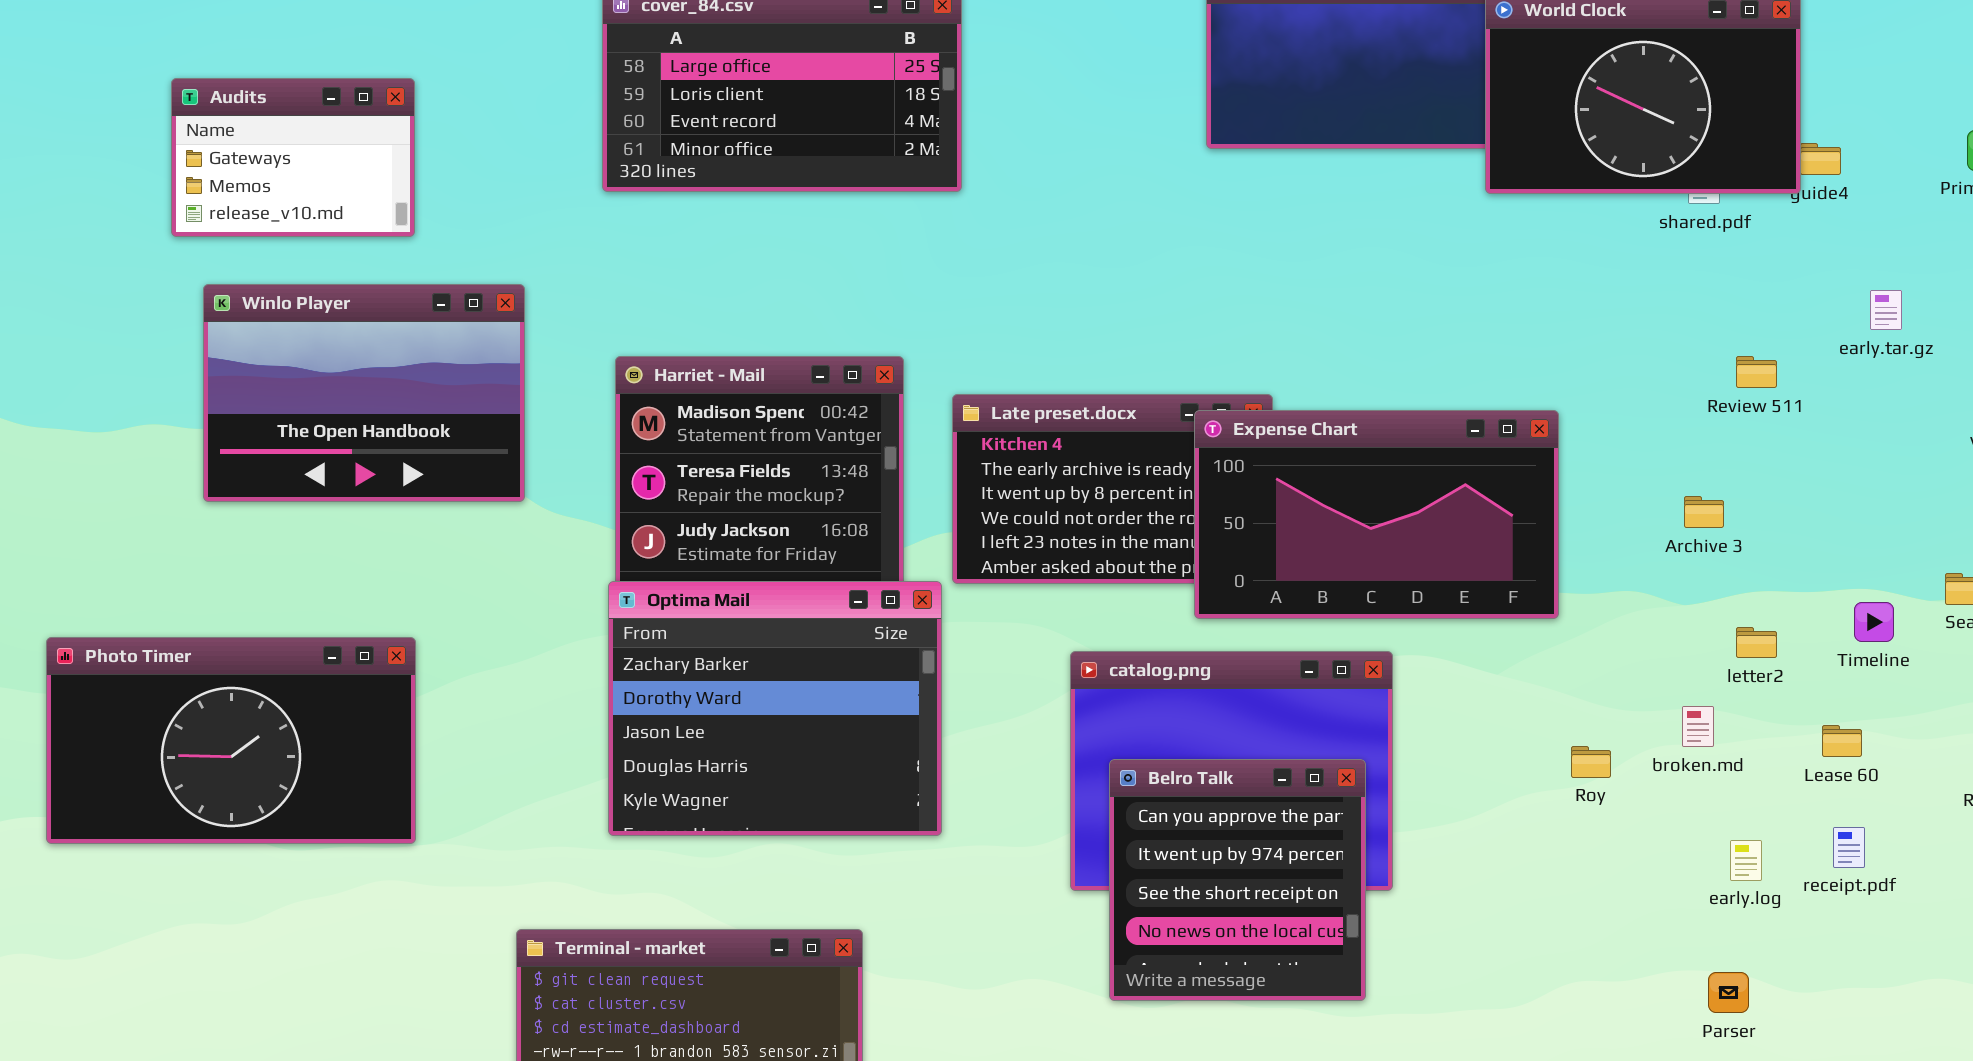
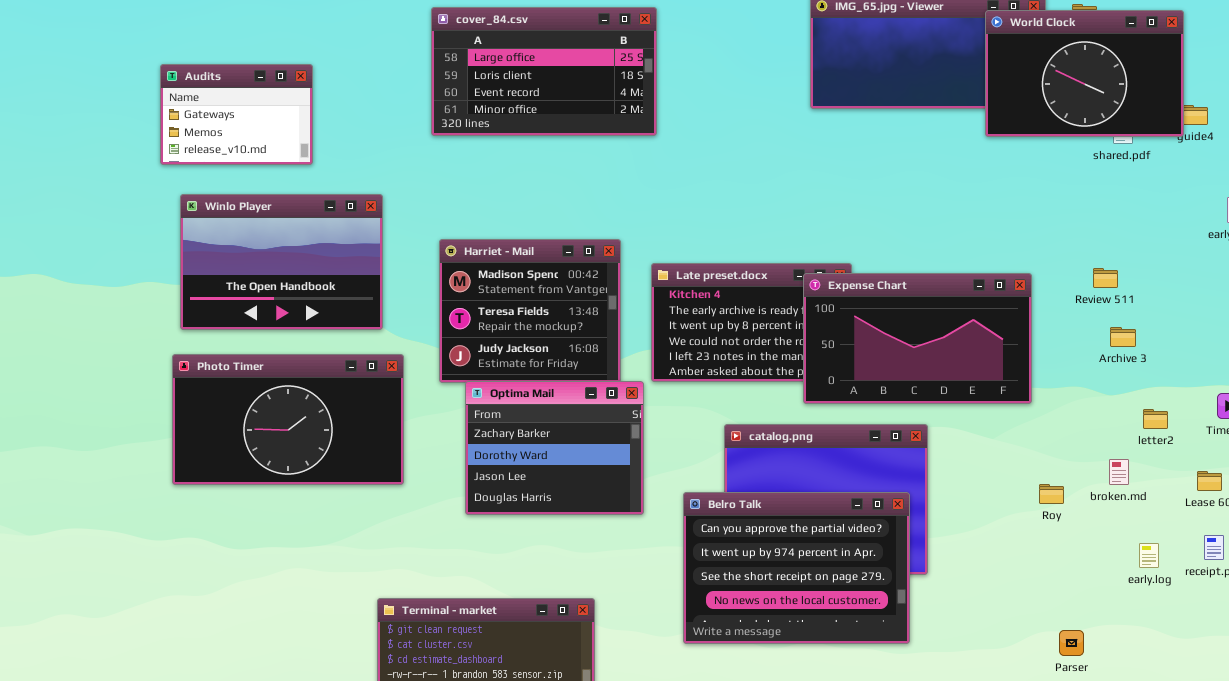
Review 511: [1736,356,1777,388] -> [1093,268,1118,288], moved
Optima Mail: [608,581,942,836] -> [465,381,644,515], resized
Photo Timer: [46,637,416,844] -> [172,354,404,485], moved
Belro Talk: [1109,759,1366,1001] -> [683,492,910,644], resized
Parser: [1708,972,1749,1013] -> [1059,630,1084,656], moved

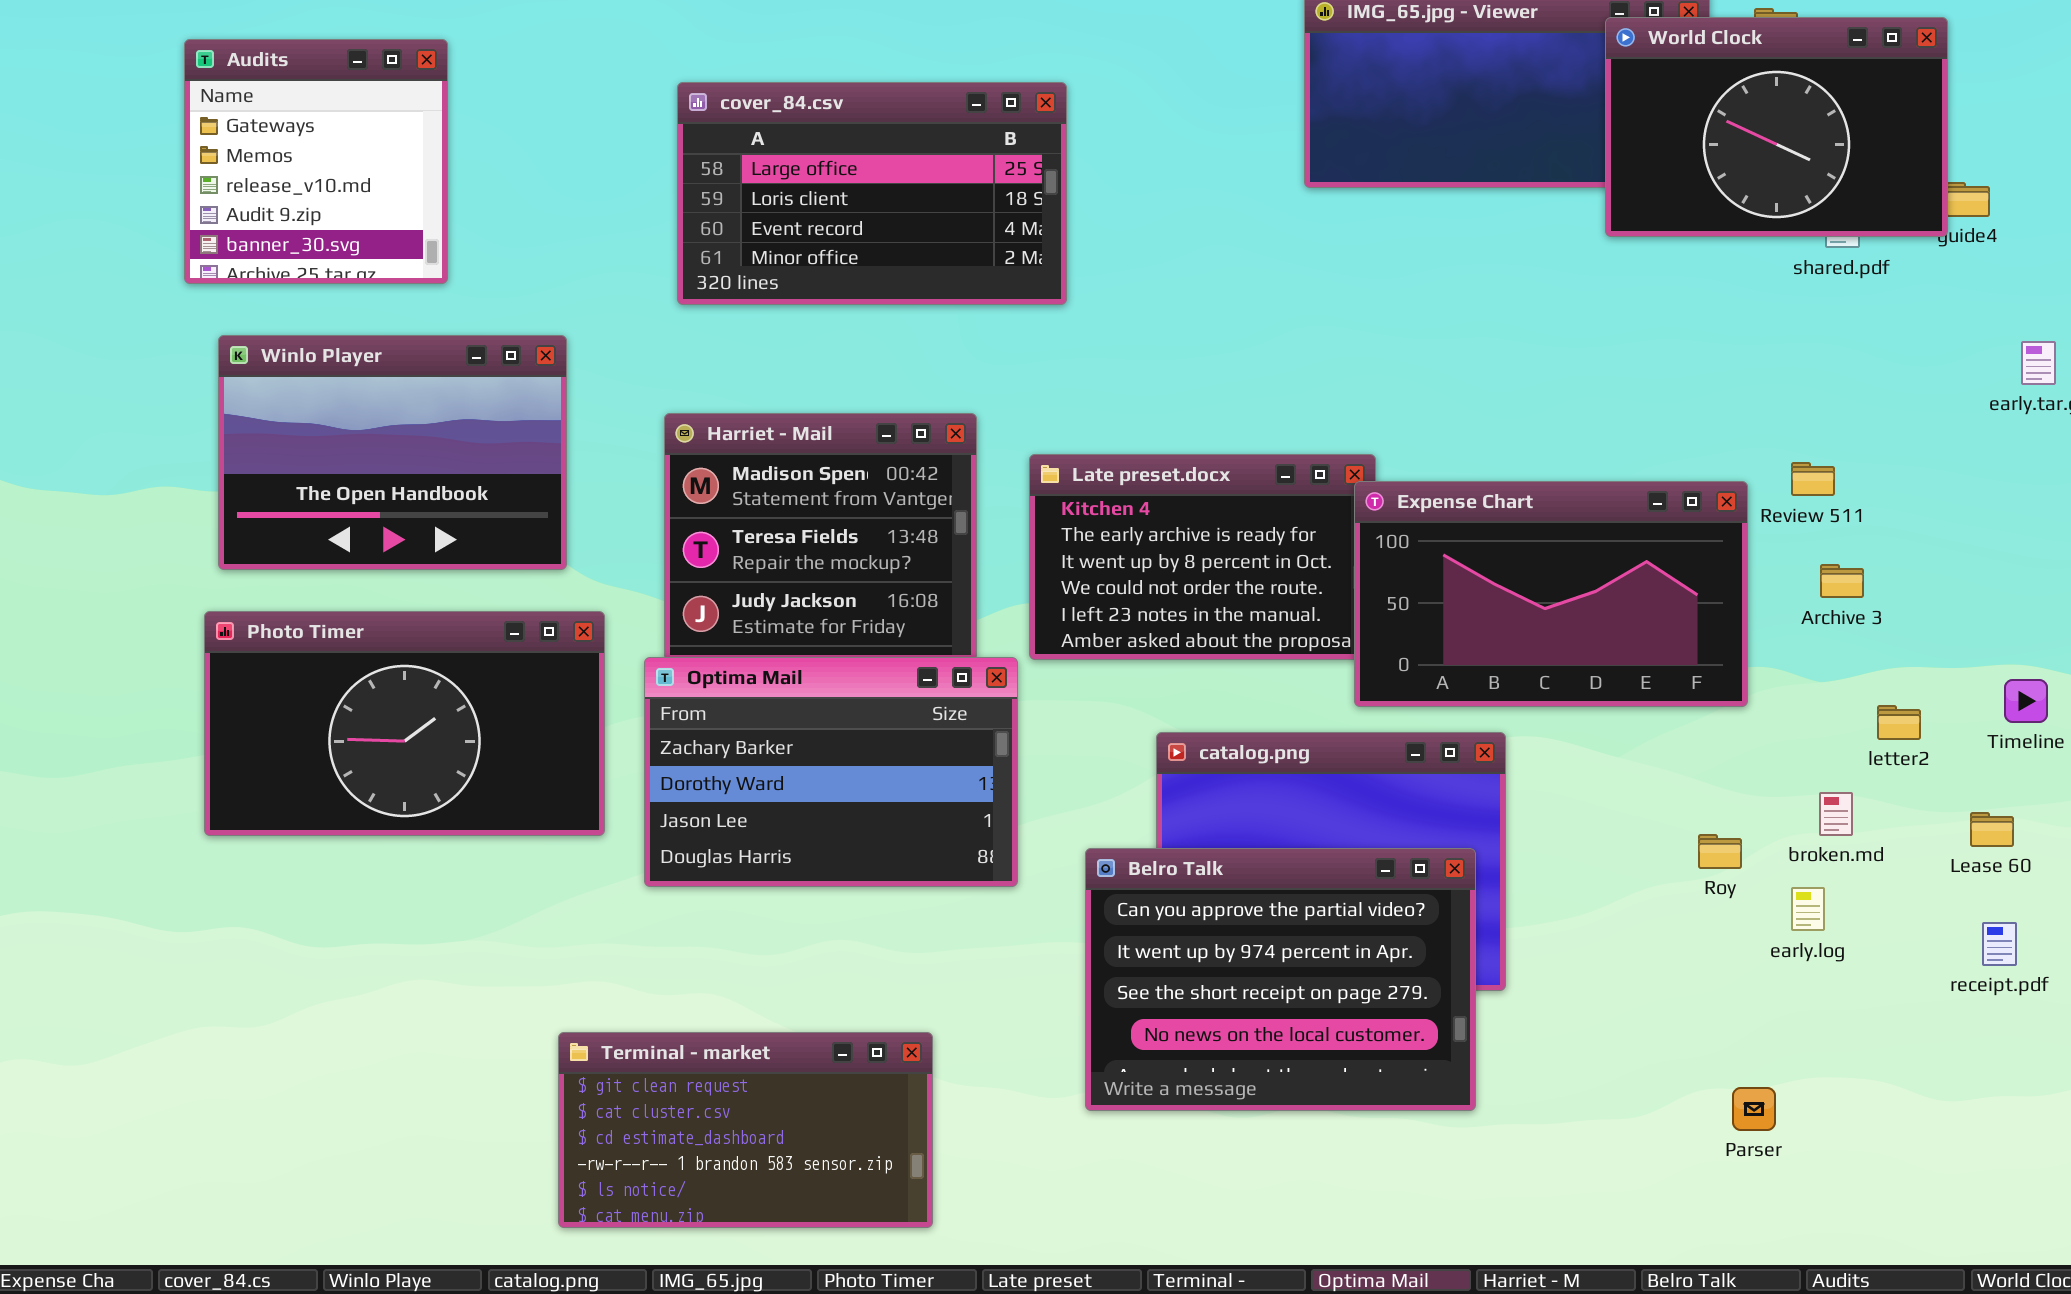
cover_84.csv: [431,7,657,136] -> [677,82,1067,305], moved
Audits: [160,64,313,165] -> [184,39,448,284], resized
Expense Chart: [803,273,1032,404] -> [1354,481,1748,707], moved
Optima Mail: [465,381,644,515] -> [644,657,1018,887], resized
early.log: [1139,543,1159,568] -> [1791,887,1825,931], moved

